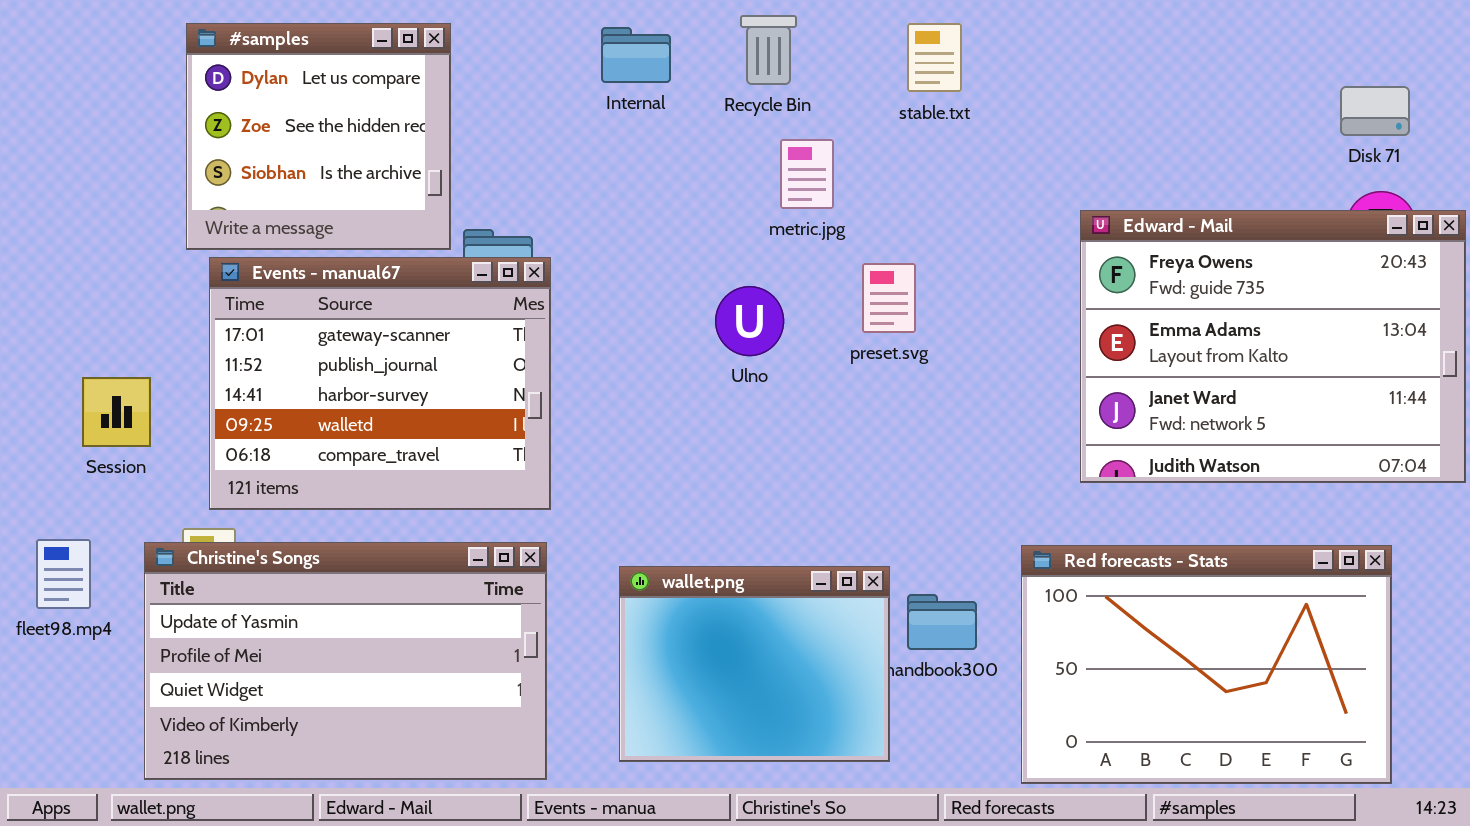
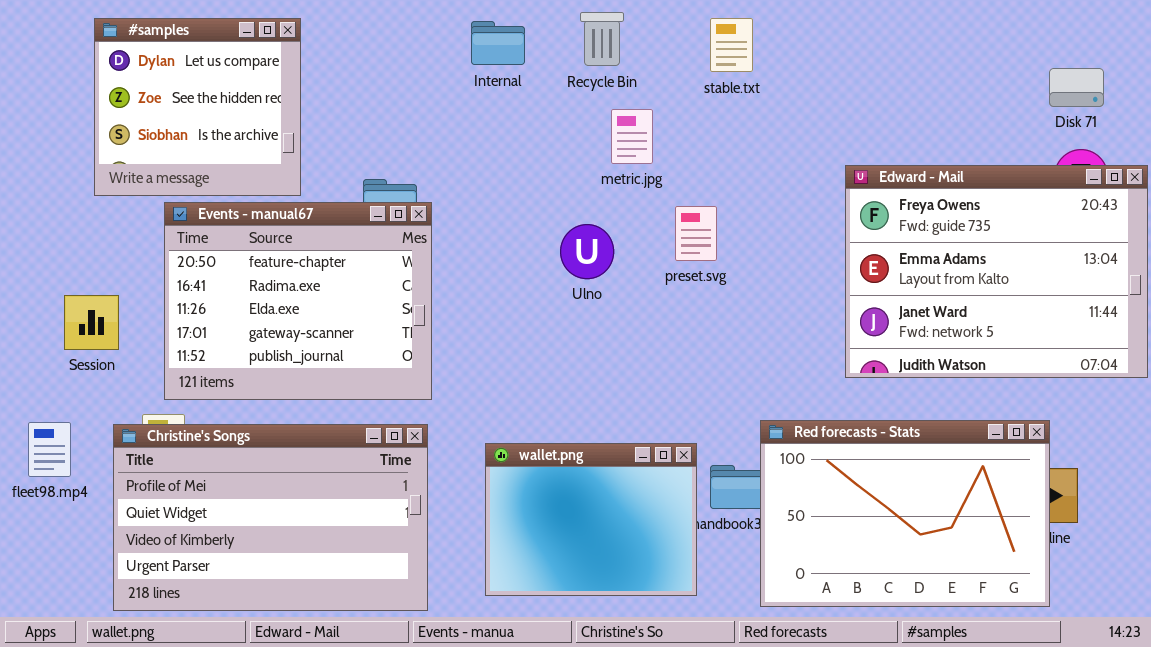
#samples: [186,23,451,250] -> [94,18,301,196], moved
Events - manual67: [209,257,551,510] -> [164,202,432,400], scrolled up 3 rows
Christine's Songs: [144,542,547,780] -> [113,424,428,611], scrolled down 1 row
Red forecasts - Stats: [1021,545,1392,784] -> [760,420,1050,607], moved

